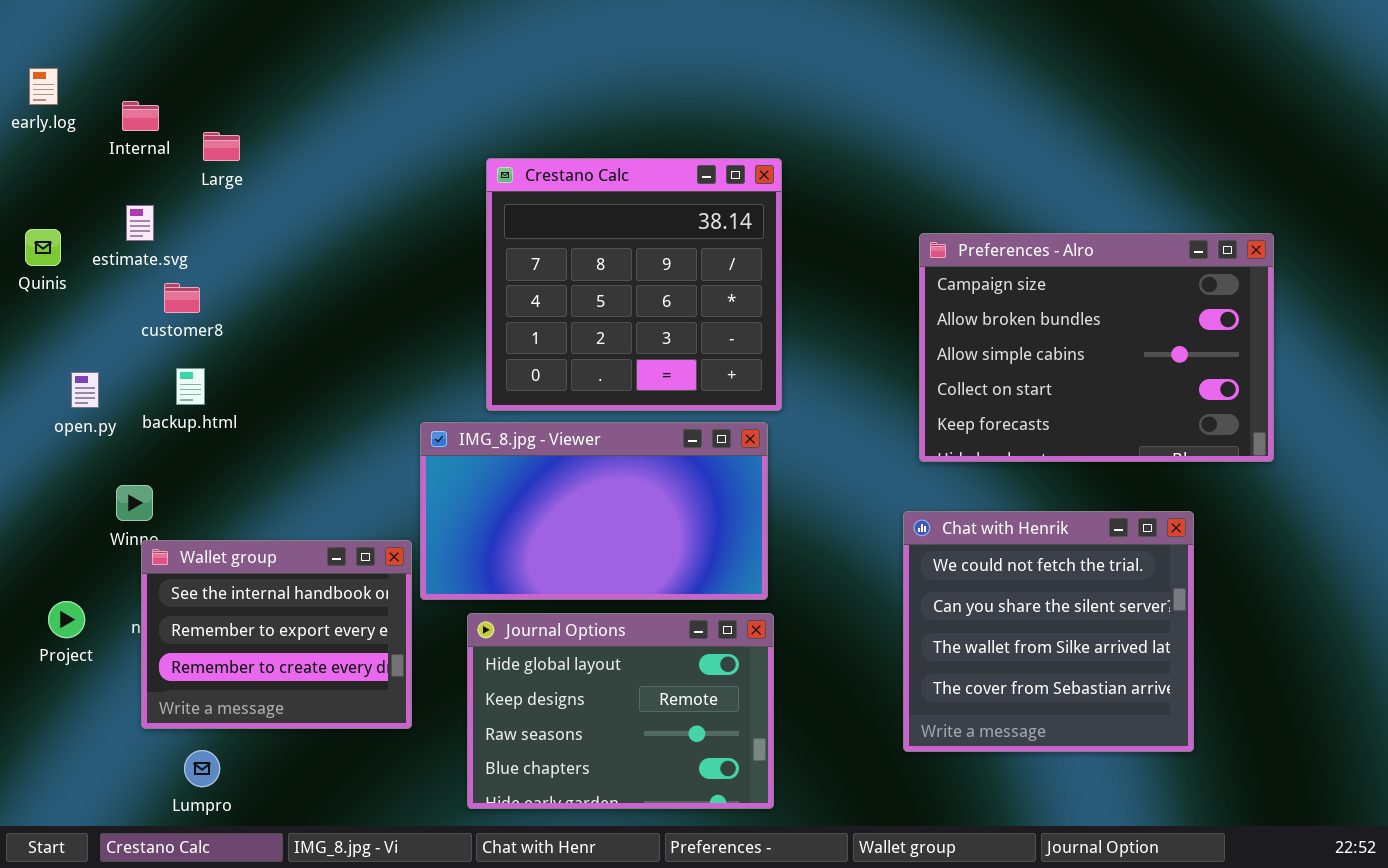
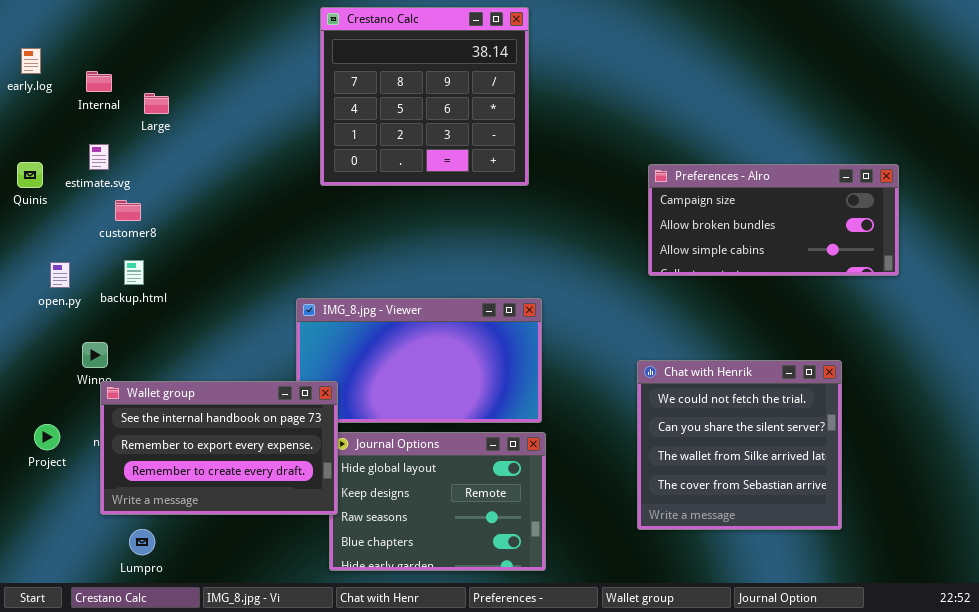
Crestano Calc: [486,158,782,411] -> [320,7,529,186], moved
Preferences - Alro: [919,233,1274,462] -> [648,164,899,276], resized
Wallet group: [141,540,412,729] -> [100,381,338,515], resized

